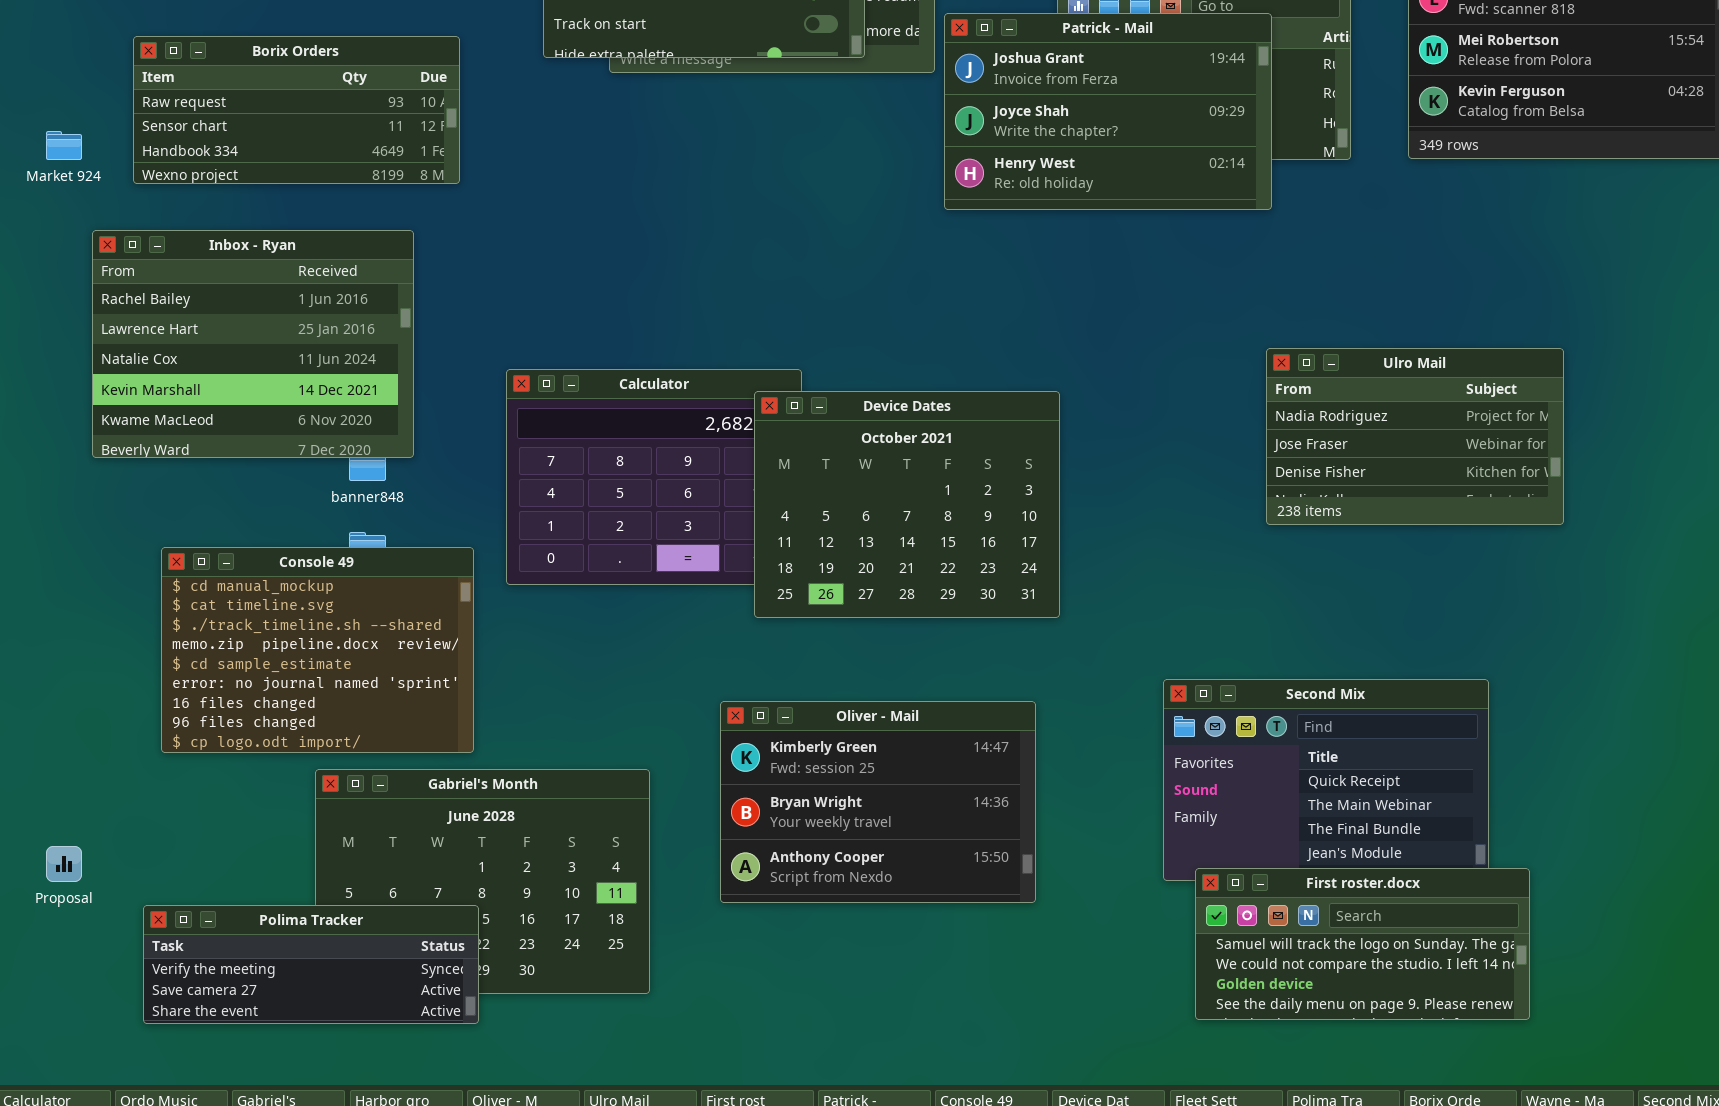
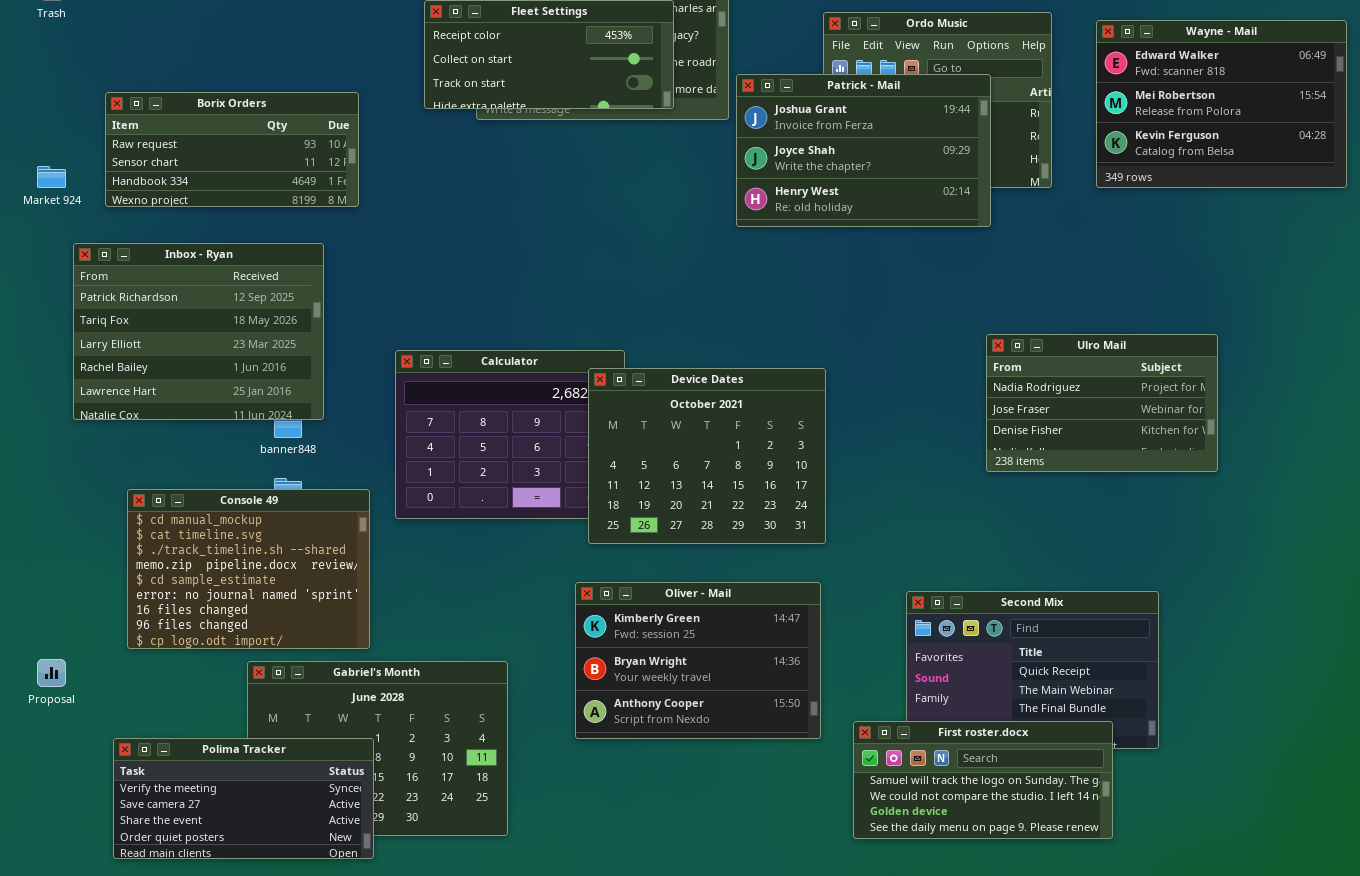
Inbox - Ryan: [92,230,414,458] -> [73,243,324,420], scrolled up 3 rows
Oliver - Mail: [720,701,1036,903] -> [575,582,821,739], moved
Proposal: [46,846,82,882] -> [37,659,66,687], moved
First roster.docx: [1195,868,1530,1020] -> [853,721,1113,839], moved
Polima Tracker: [143,905,479,1024] -> [113,738,374,859], resized

